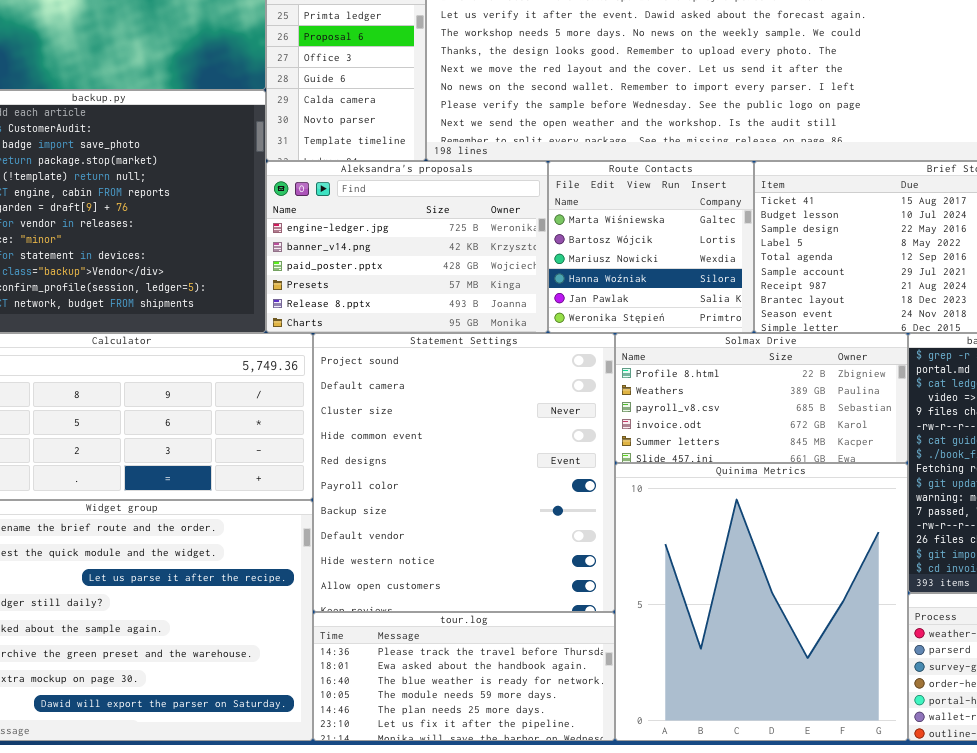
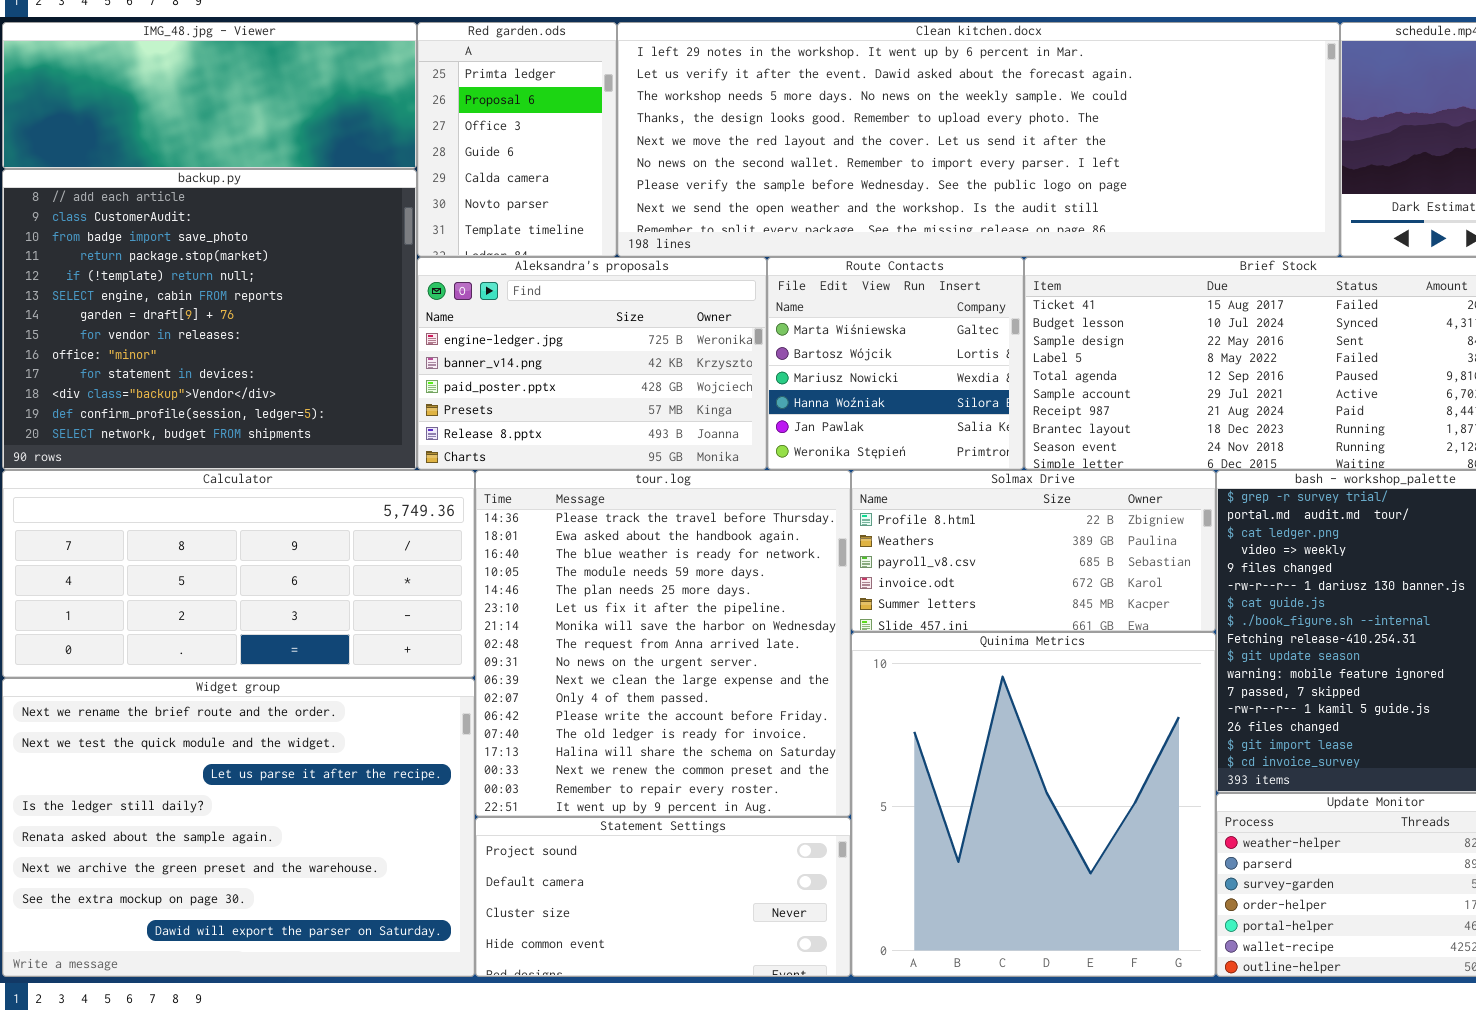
Statement Settings: [313,333,615,612] -> [475,817,851,977], moved, resized
tour.log: [313,612,615,741] -> [475,470,851,817], moved, resized

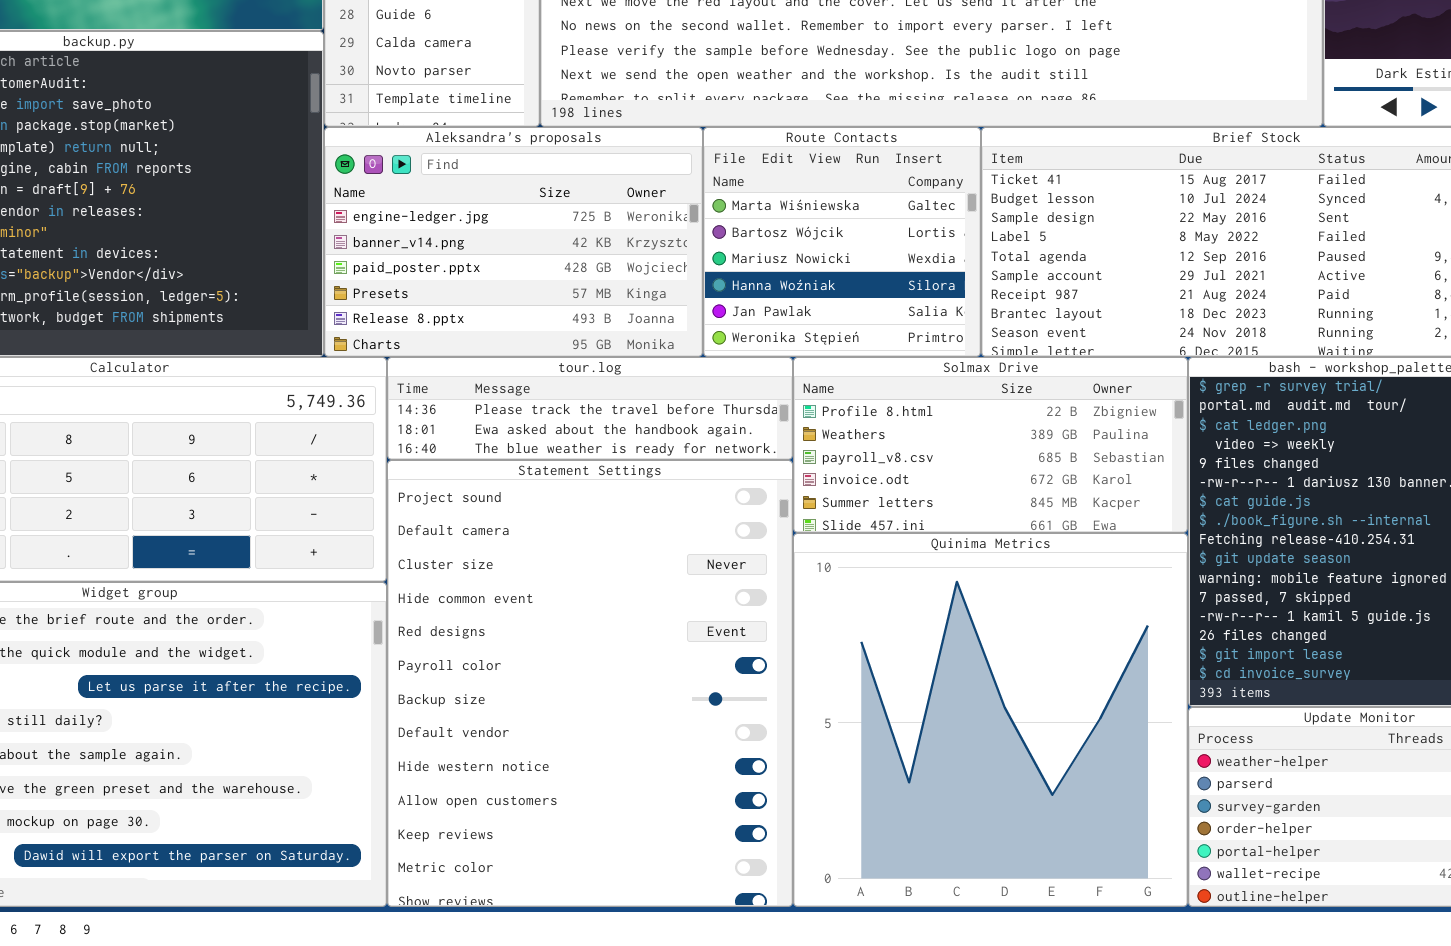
tour.log: [475,470,851,817] -> [387,357,793,460], resized
Statement Settings: [475,817,851,977] -> [387,460,793,907], resized

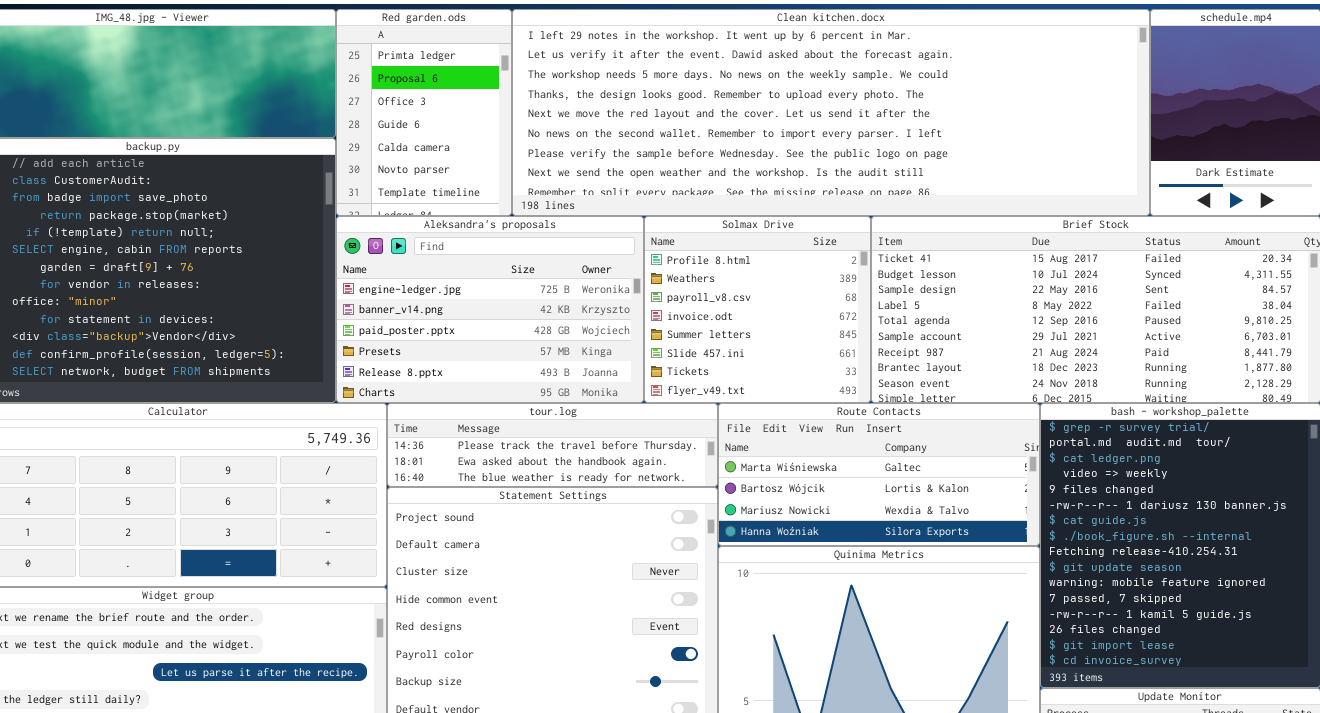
Route Contacts: [703,127,981,357] -> [718,403,1040,546], moved, resized
Solmax Drive: [793,357,1188,533] -> [644,216,871,403], moved, resized

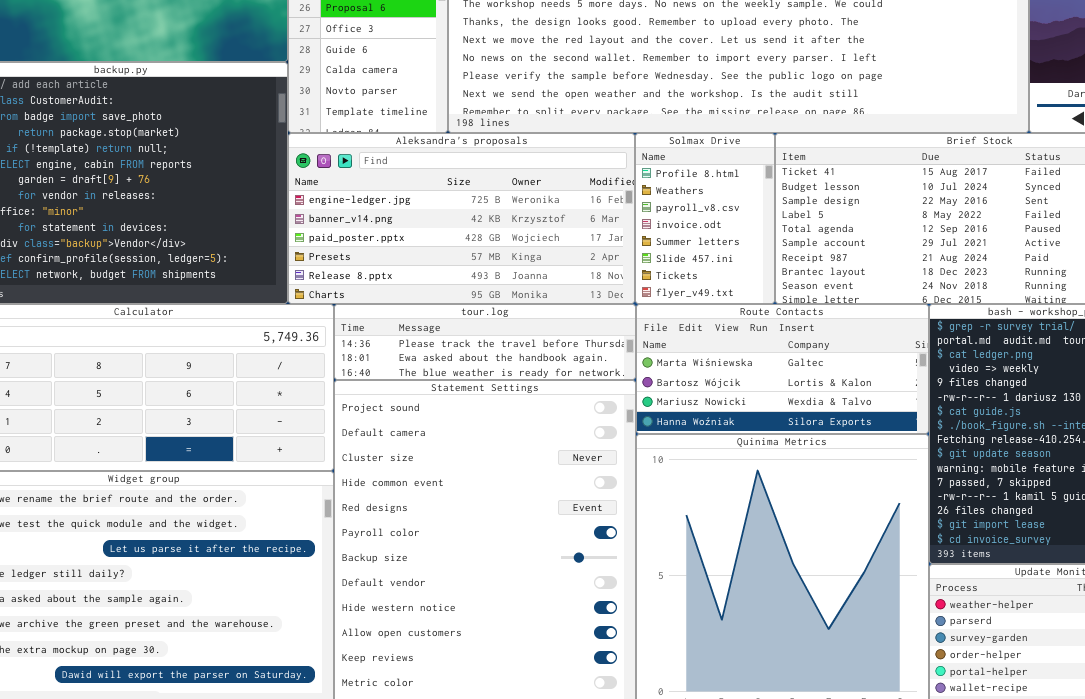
Aleksandra's proposals: [336,216,644,403] -> [288,133,635,304], resized
Solmax Drive: [644,216,871,403] -> [635,133,775,304], resized

